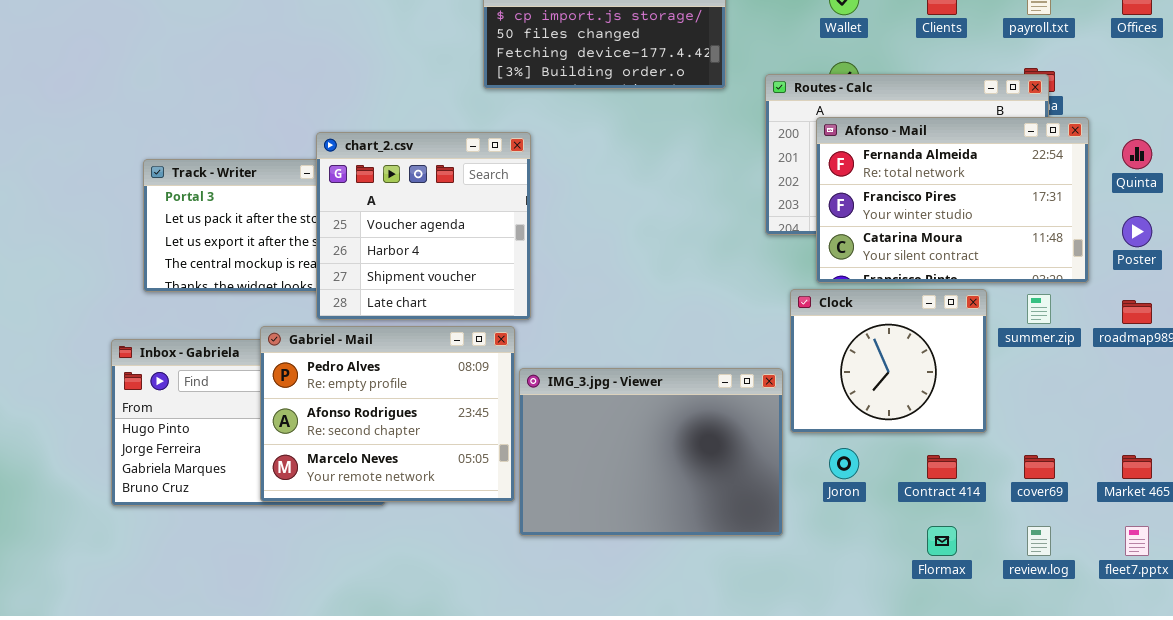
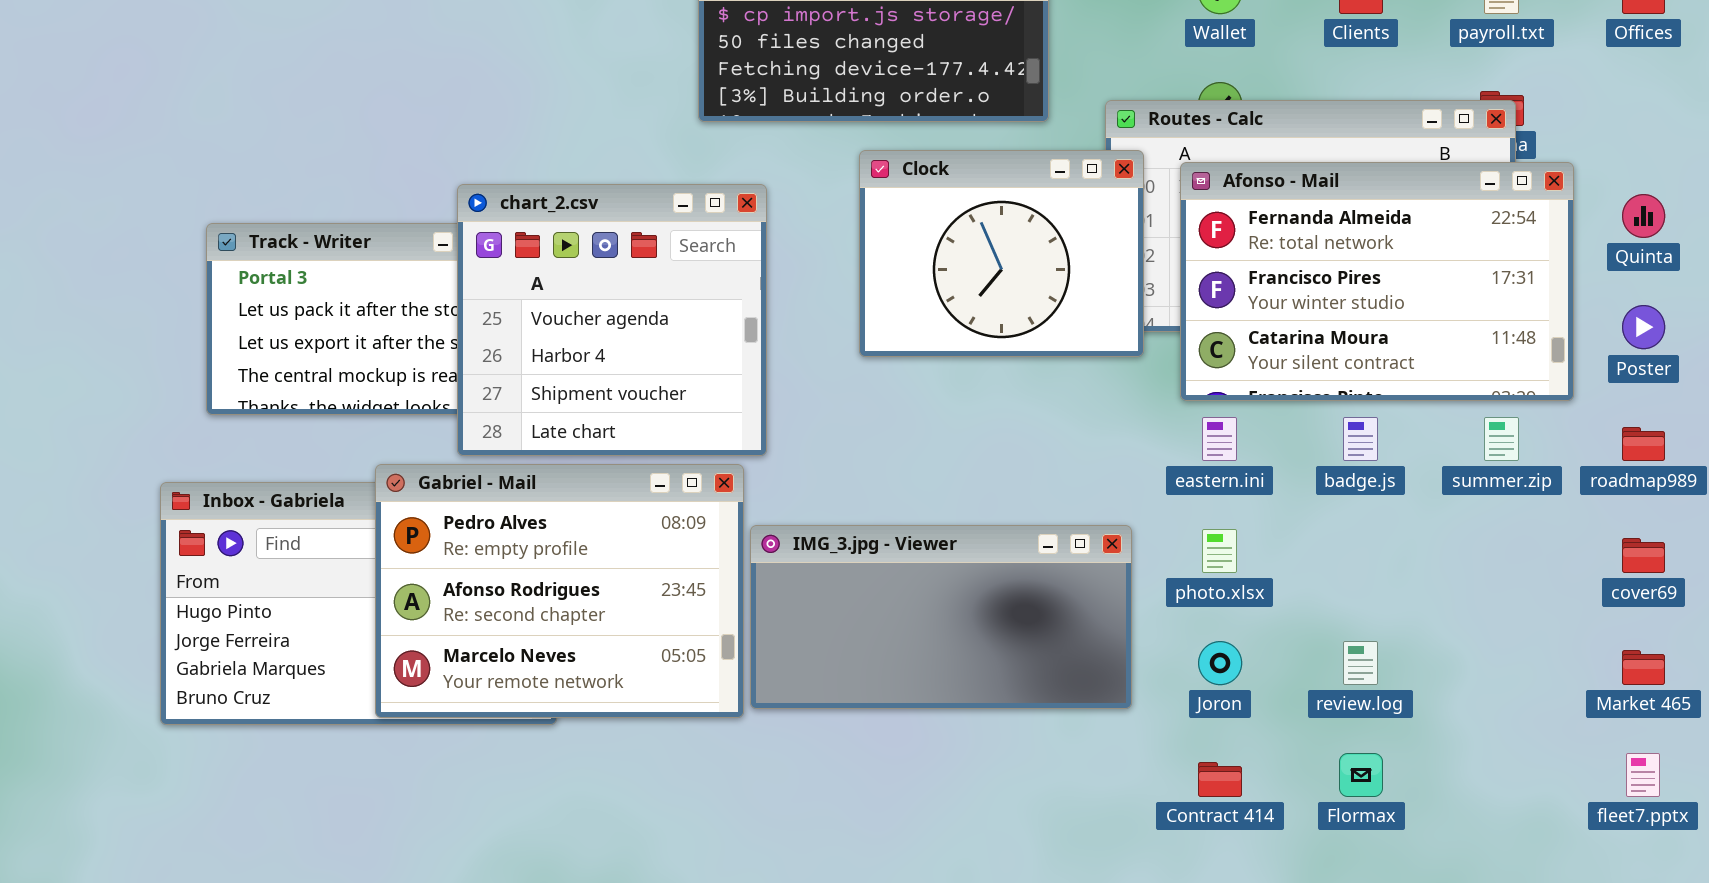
Clock: [790,289,987,433] -> [859,150,1144,357], moved
IMG_3.jpg - Viewer: [519,368,783,536] -> [750,525,1132,709], resized
Contract 414: [927,455,957,479] -> [1198,762,1242,797], moved
cover69: [1024,455,1055,479] -> [1622,538,1665,573], moved
review.log: [1027,526,1051,556] -> [1343,641,1378,685], moved

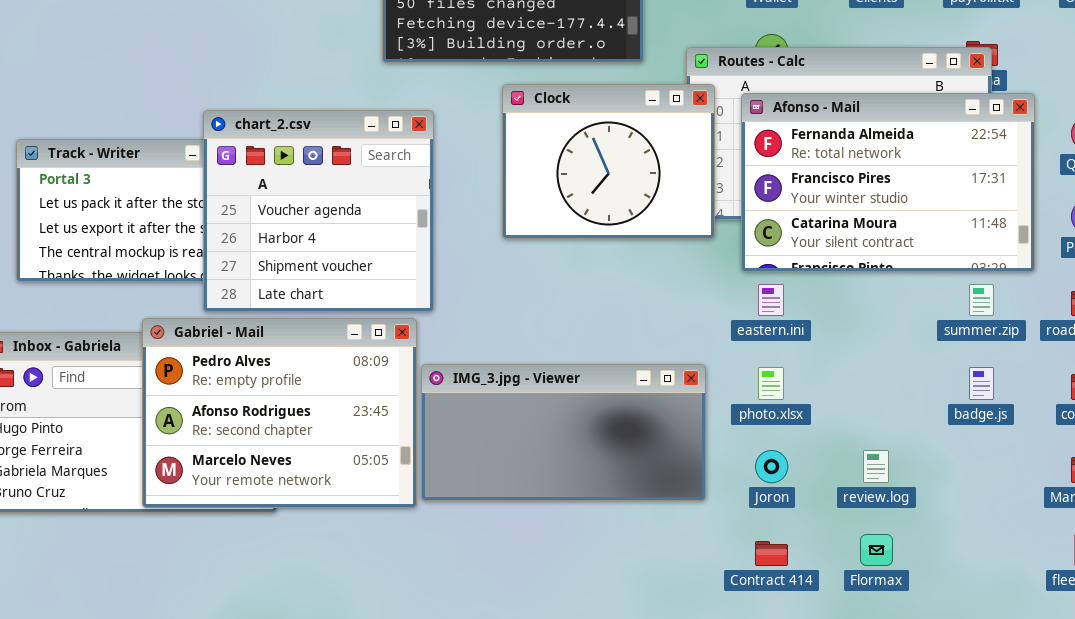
badge.js: [1343,417,1378,461] -> [969,367,994,400], moved

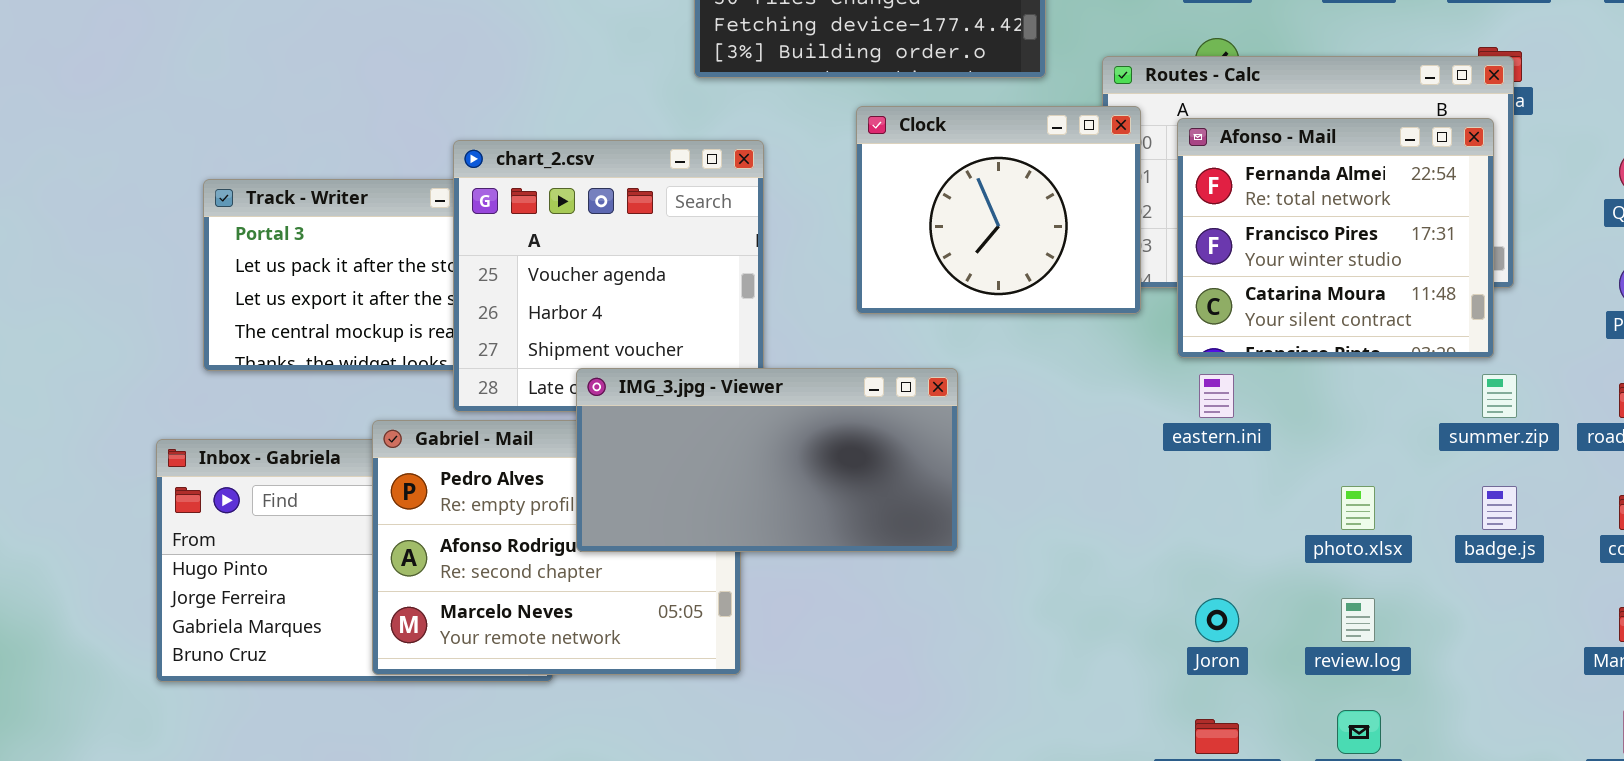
Afonso - Mail: [741,93,1035,272] -> [1177,118,1494,358], resized
IMG_3.jpg - Viewer: [421,364,706,501] -> [576,368,958,552], moved
photo.xlsx: [758,367,784,400] -> [1341,486,1375,530], moved

